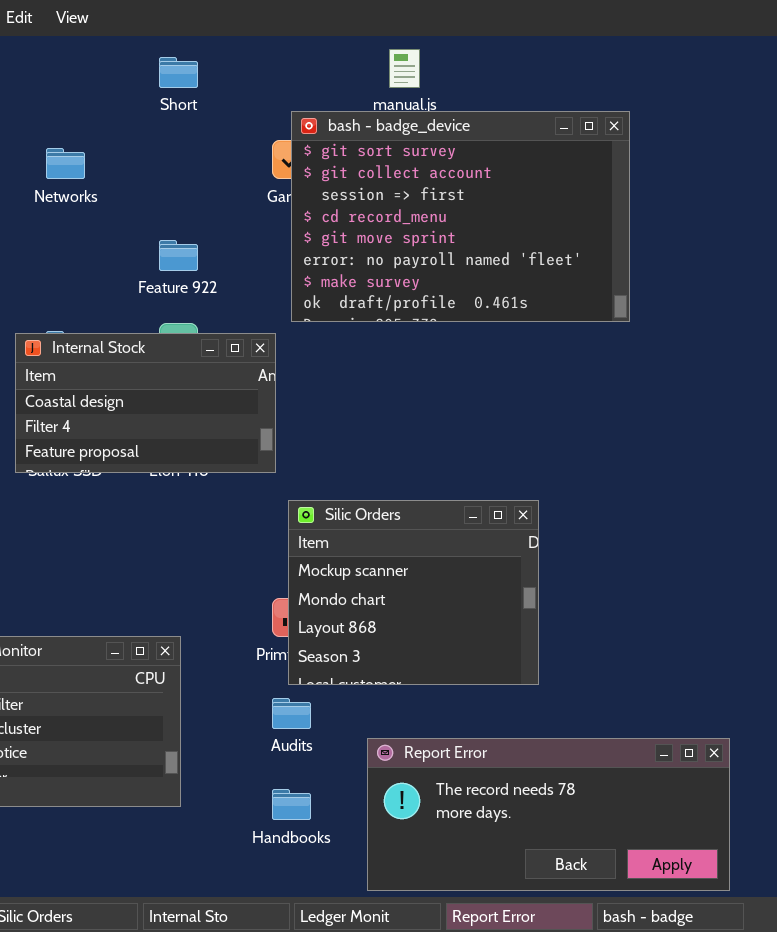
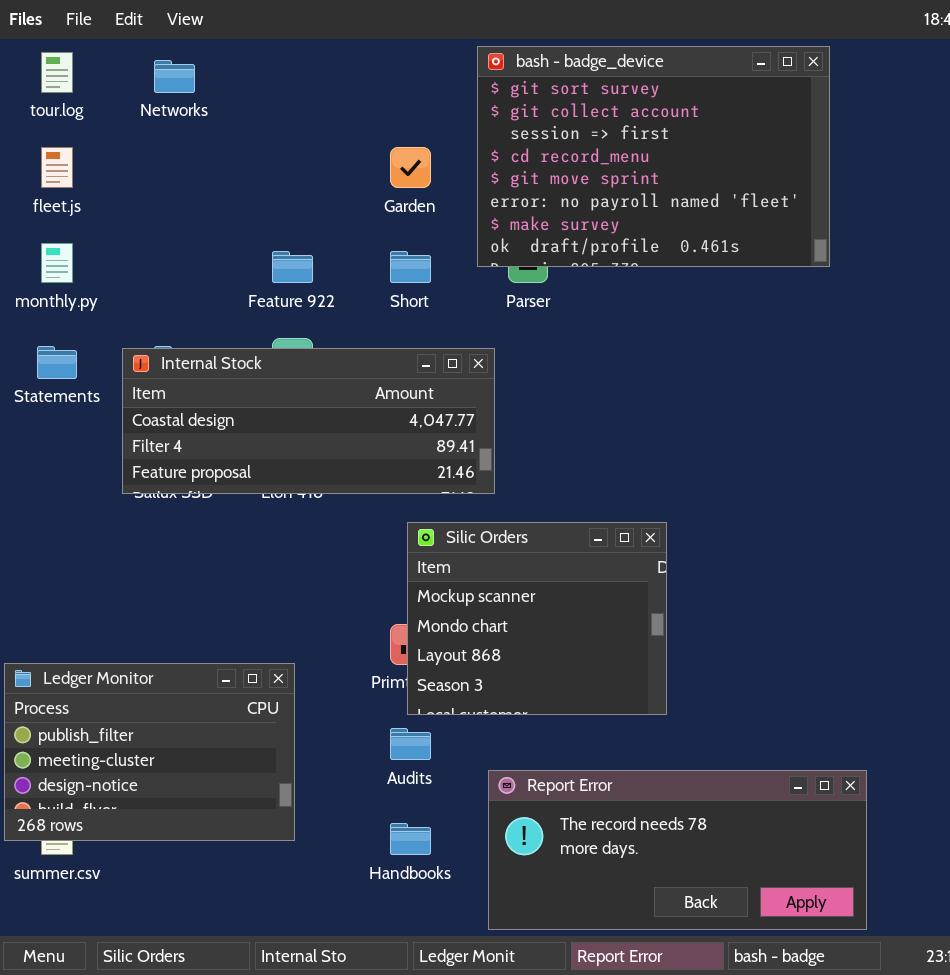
Short: [159,57,198,88] -> [390,251,431,283], moved
bash - badge_device: [291,111,630,322] -> [477,46,830,267], moved
Networks: [46,148,85,179] -> [154,60,195,93], moved
Internal Stock: [15,333,276,473] -> [122,348,495,494], resized

